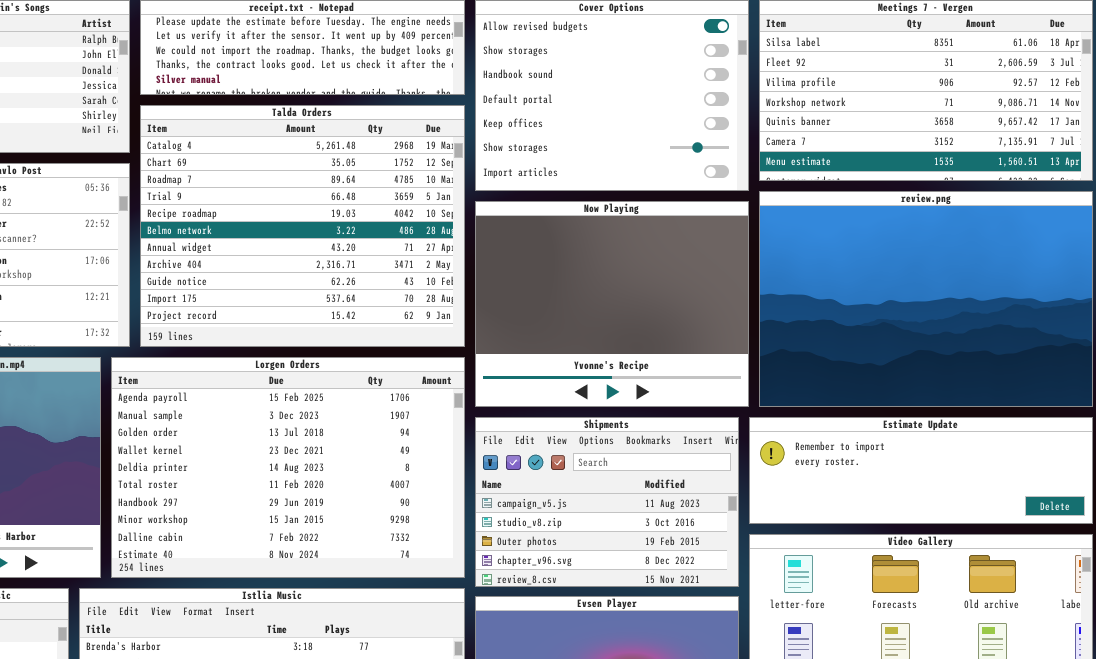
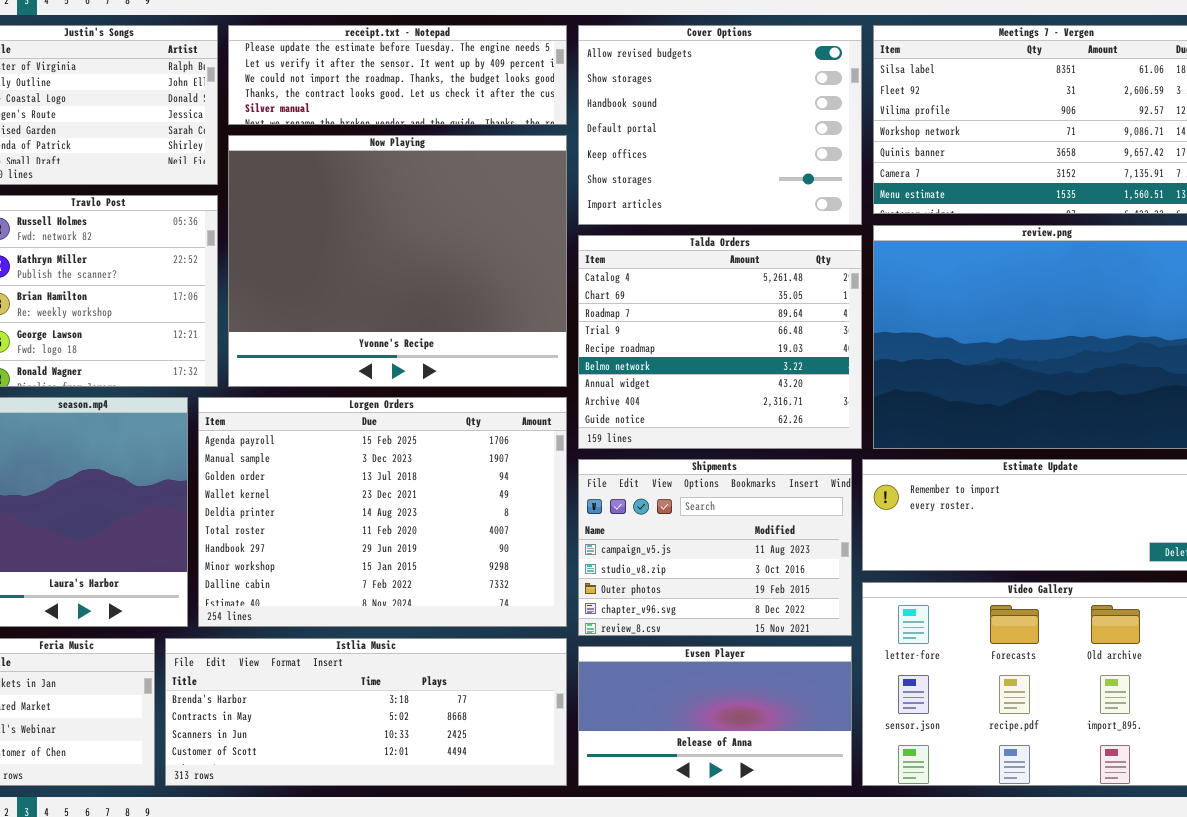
Talda Orders: [140,105,465,347] -> [578,235,862,449], moved, resized
Now Playing: [475,201,749,407] -> [228,135,567,387], moved, resized

